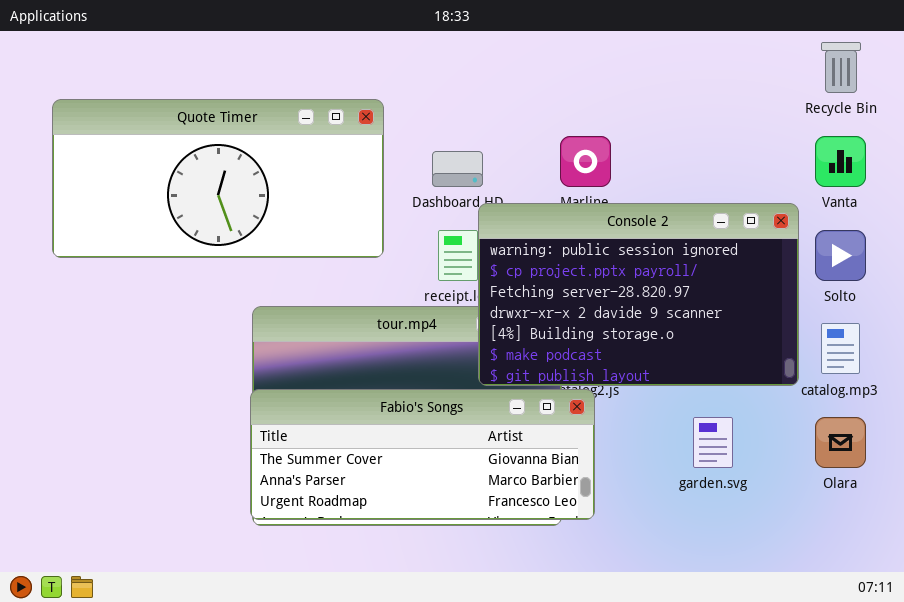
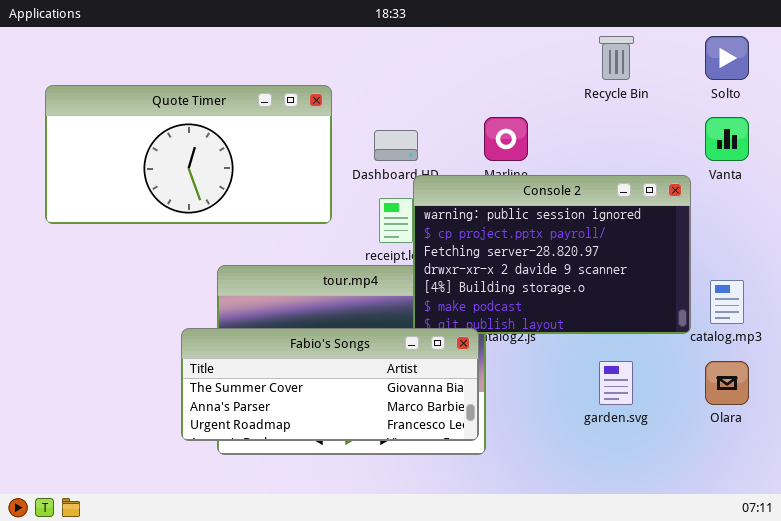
Recycle Bin: [821,42,861,93] -> [599,36,634,80], moved
Solto: [815,230,866,281] -> [705,36,749,80], moved
Fabio's Songs: [250,389,595,520] -> [181,328,479,441], moved

